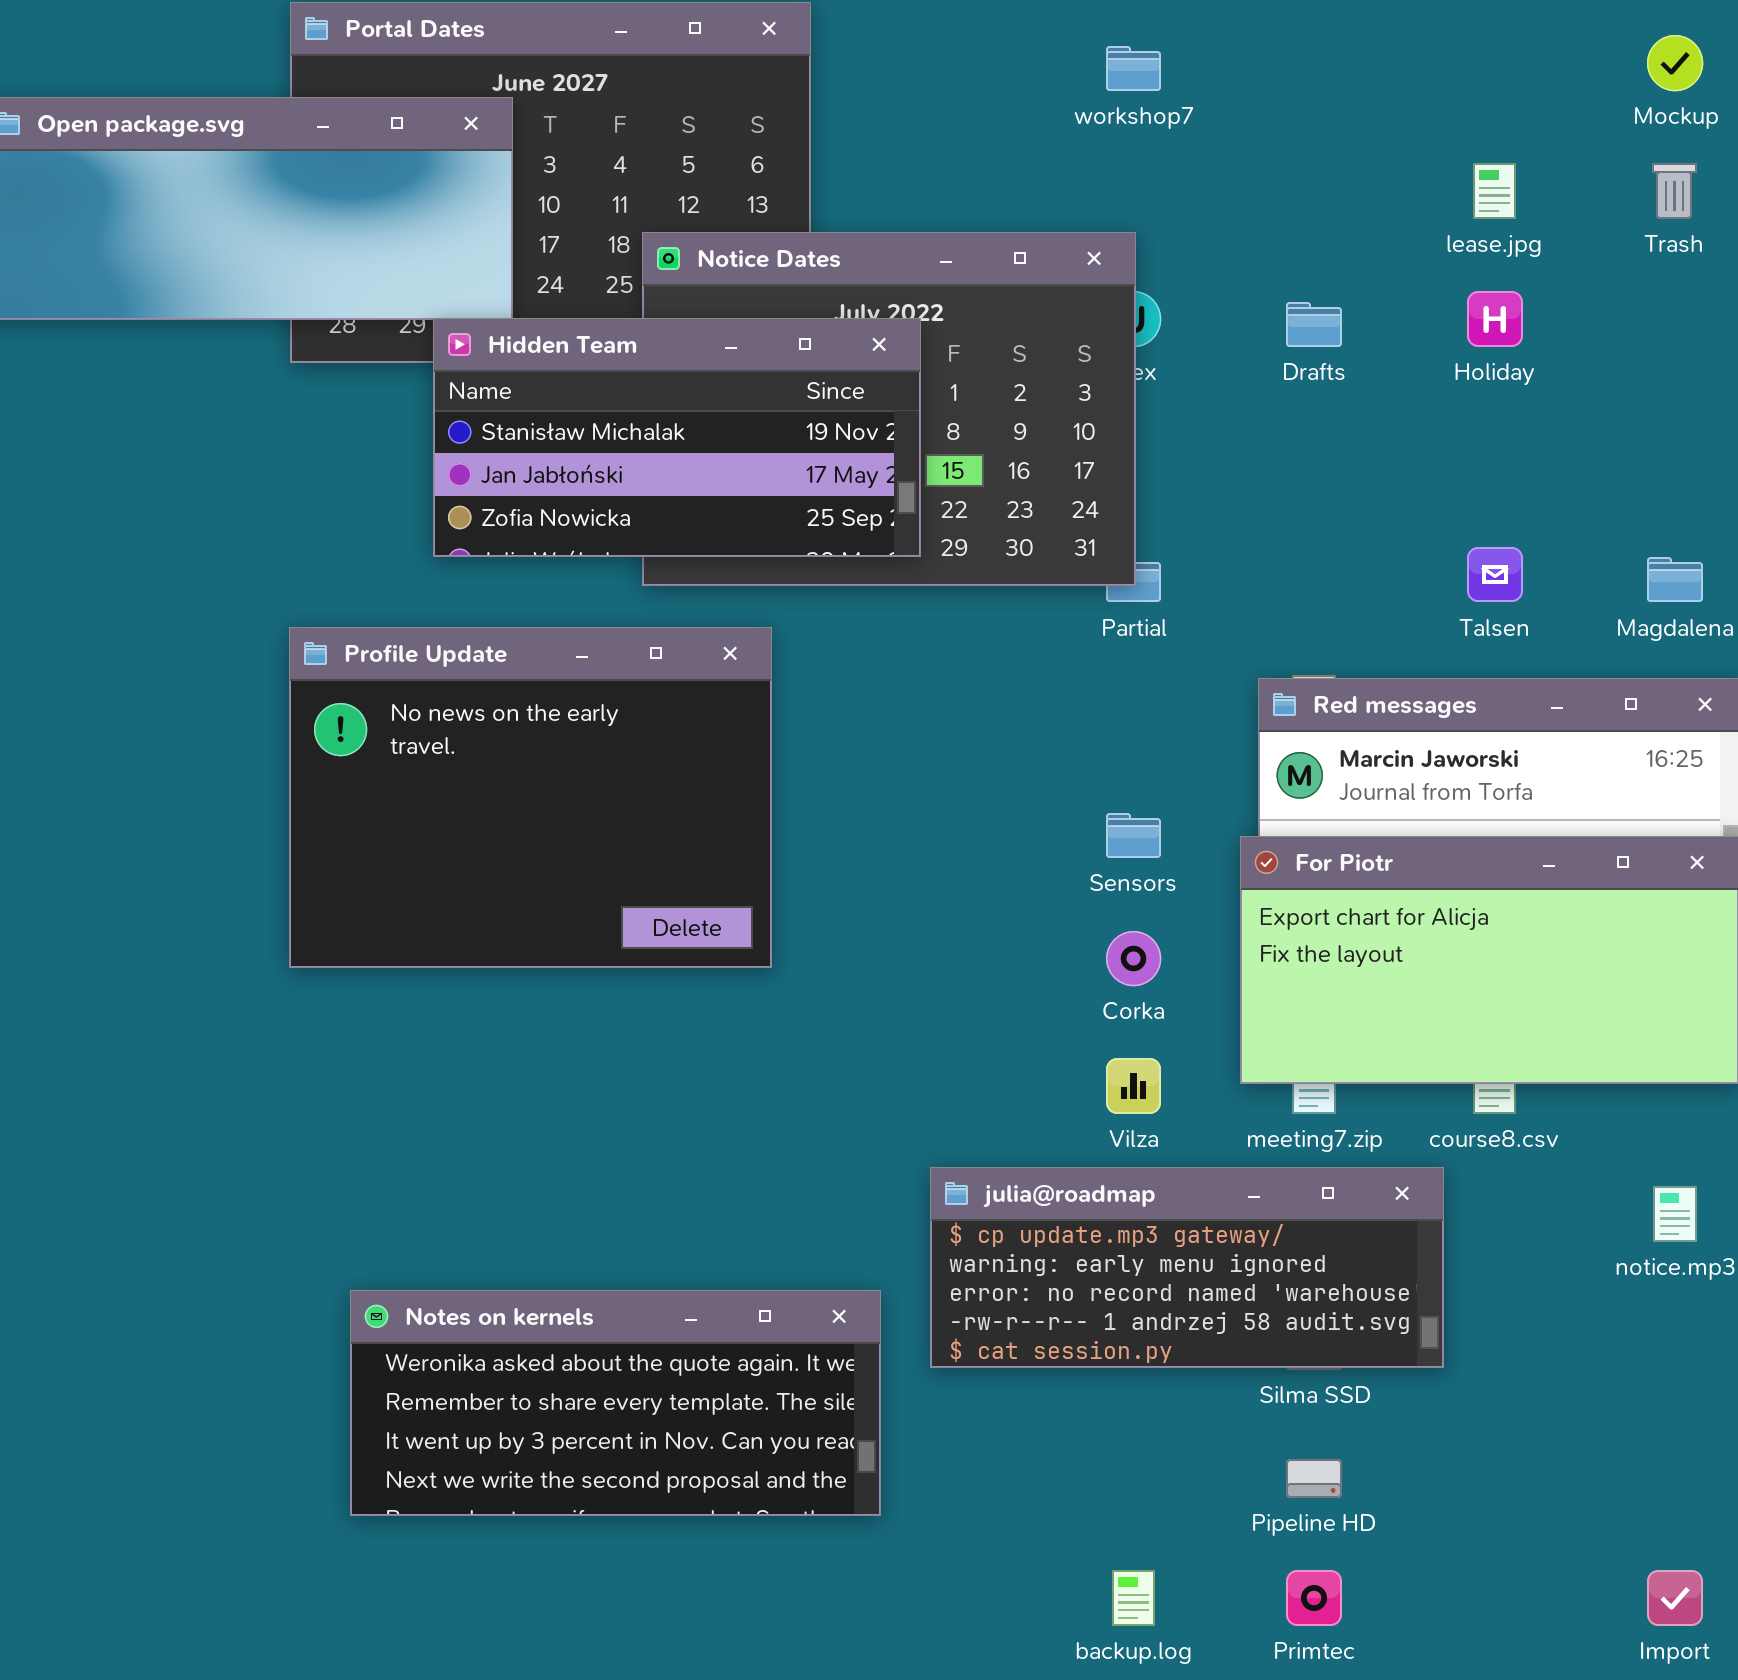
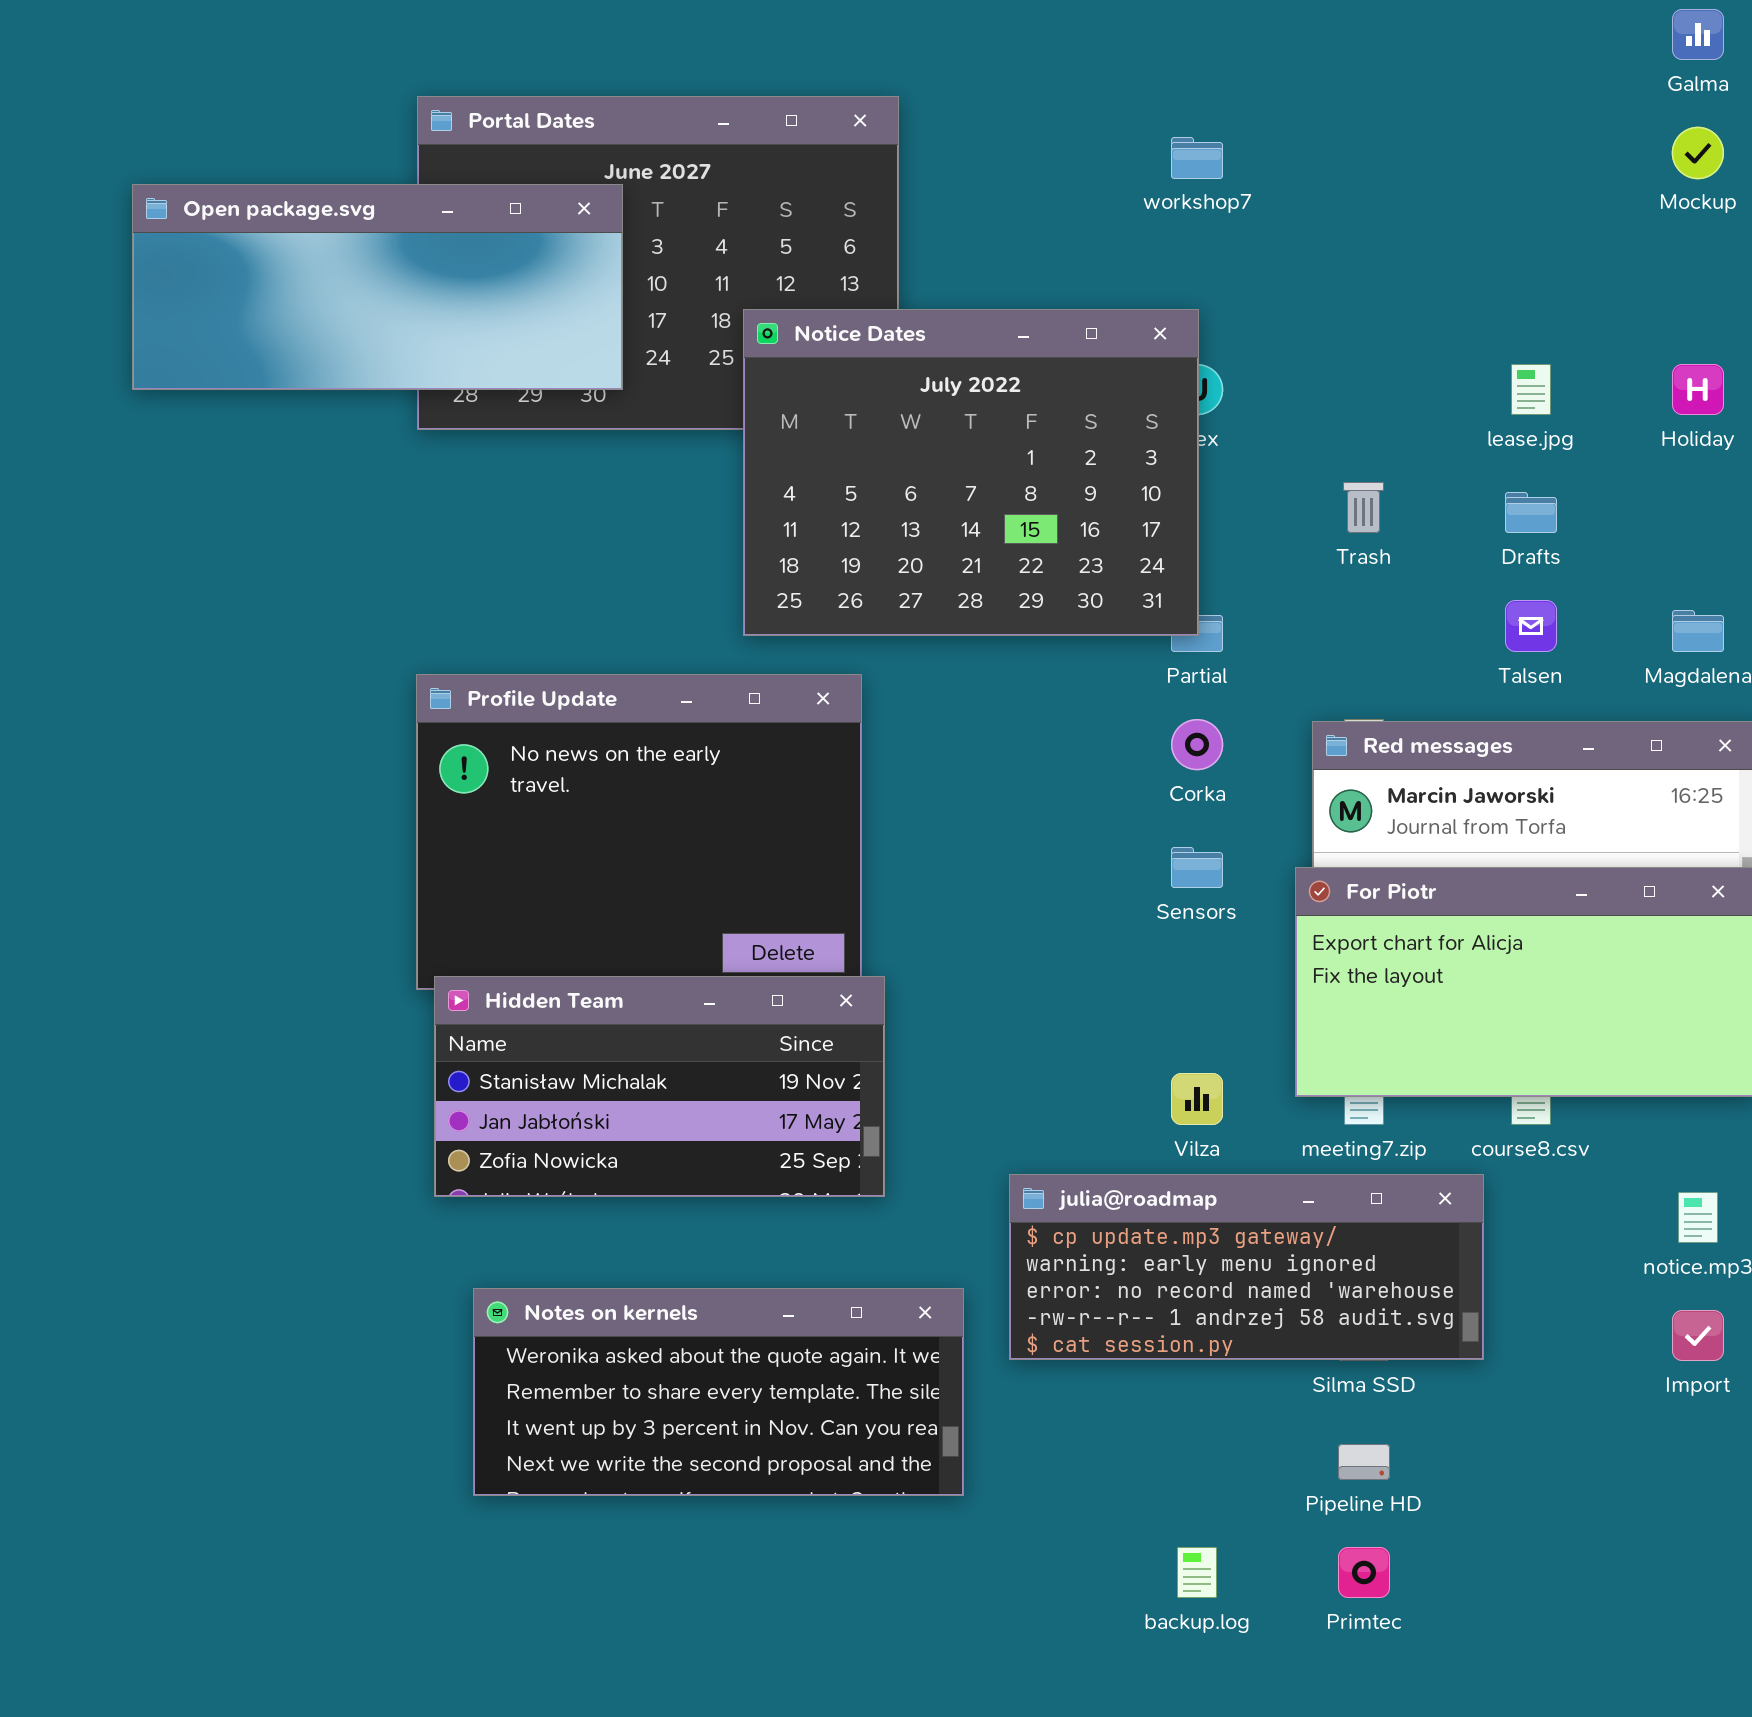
lease.jpg: [1473,163,1516,219] -> [1511,364,1551,415], moved
Trash: [1652,163,1697,219] -> [1343,482,1384,533], moved
Holiday: [1467,291,1523,347] -> [1672,364,1724,415], moved
Drafts: [1286,302,1342,347] -> [1505,492,1557,533], moved
Hidden Team: [433,318,921,557] -> [434,976,885,1197], moved
Corka: [1106,931,1161,986] -> [1171,719,1223,770], moved
Import: [1647,1570,1703,1626] -> [1672,1310,1724,1361], moved

